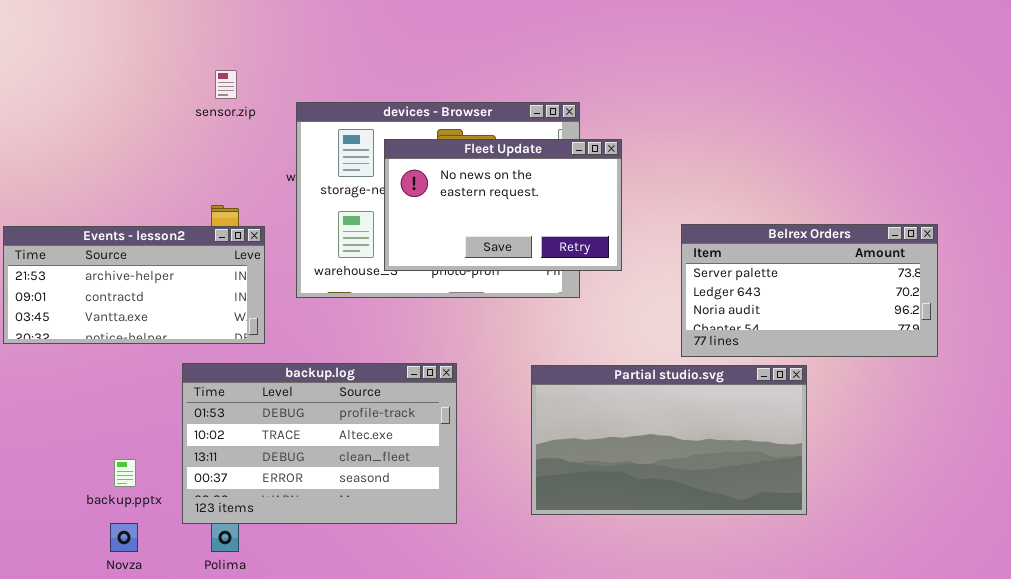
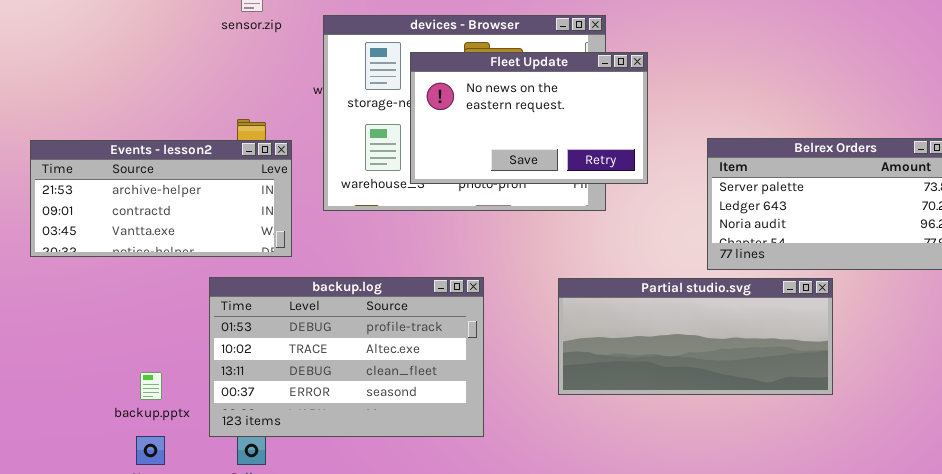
Partial studio.svg: [531,365,807,515] -> [558,278,833,395], resized

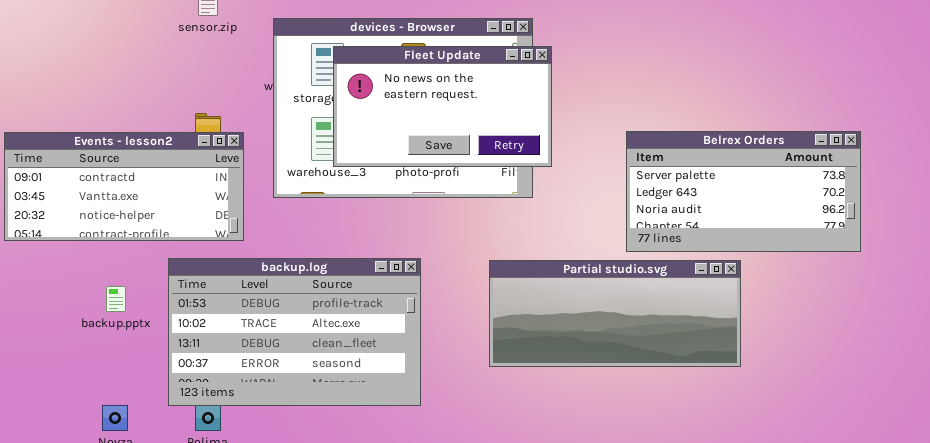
Fleet Update: [410,52,648,184] -> [333,46,552,167], moved
Events - lesson2: [30,140,292,257] -> [4,132,244,241], scrolled down 1 row
backup.pptx: [140,372,162,400] -> [106,286,126,312], moved

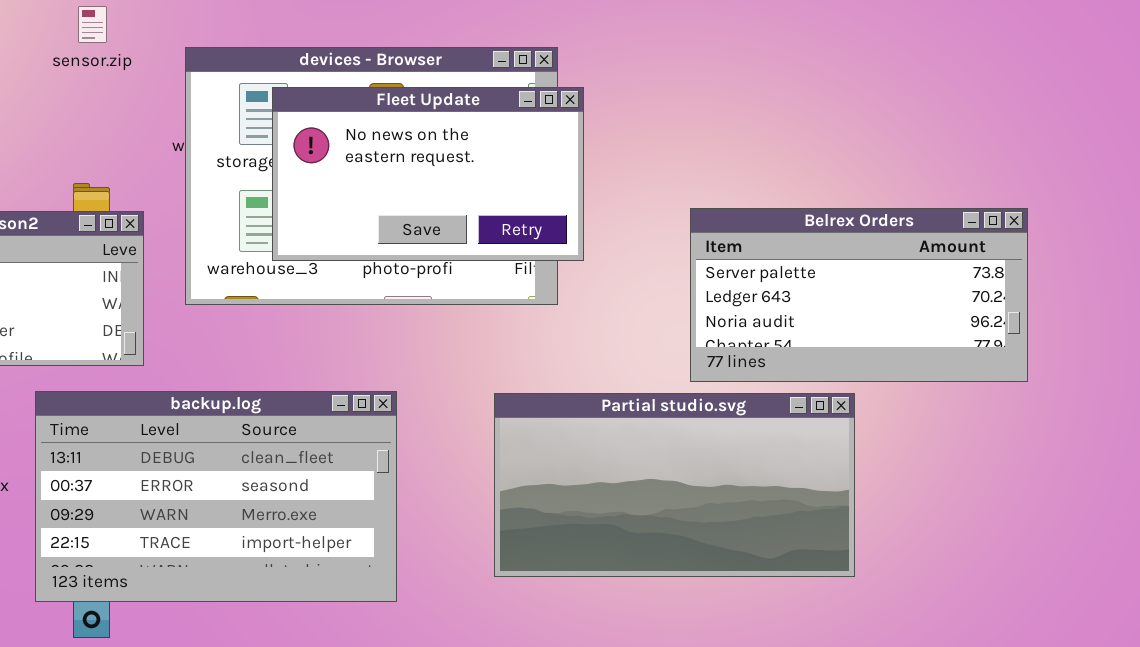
backup.log: [168,258,421,406] -> [35,391,397,602], scrolled down 2 rows
Partial studio.svg: [489,260,741,367] -> [494,393,855,577], resized

